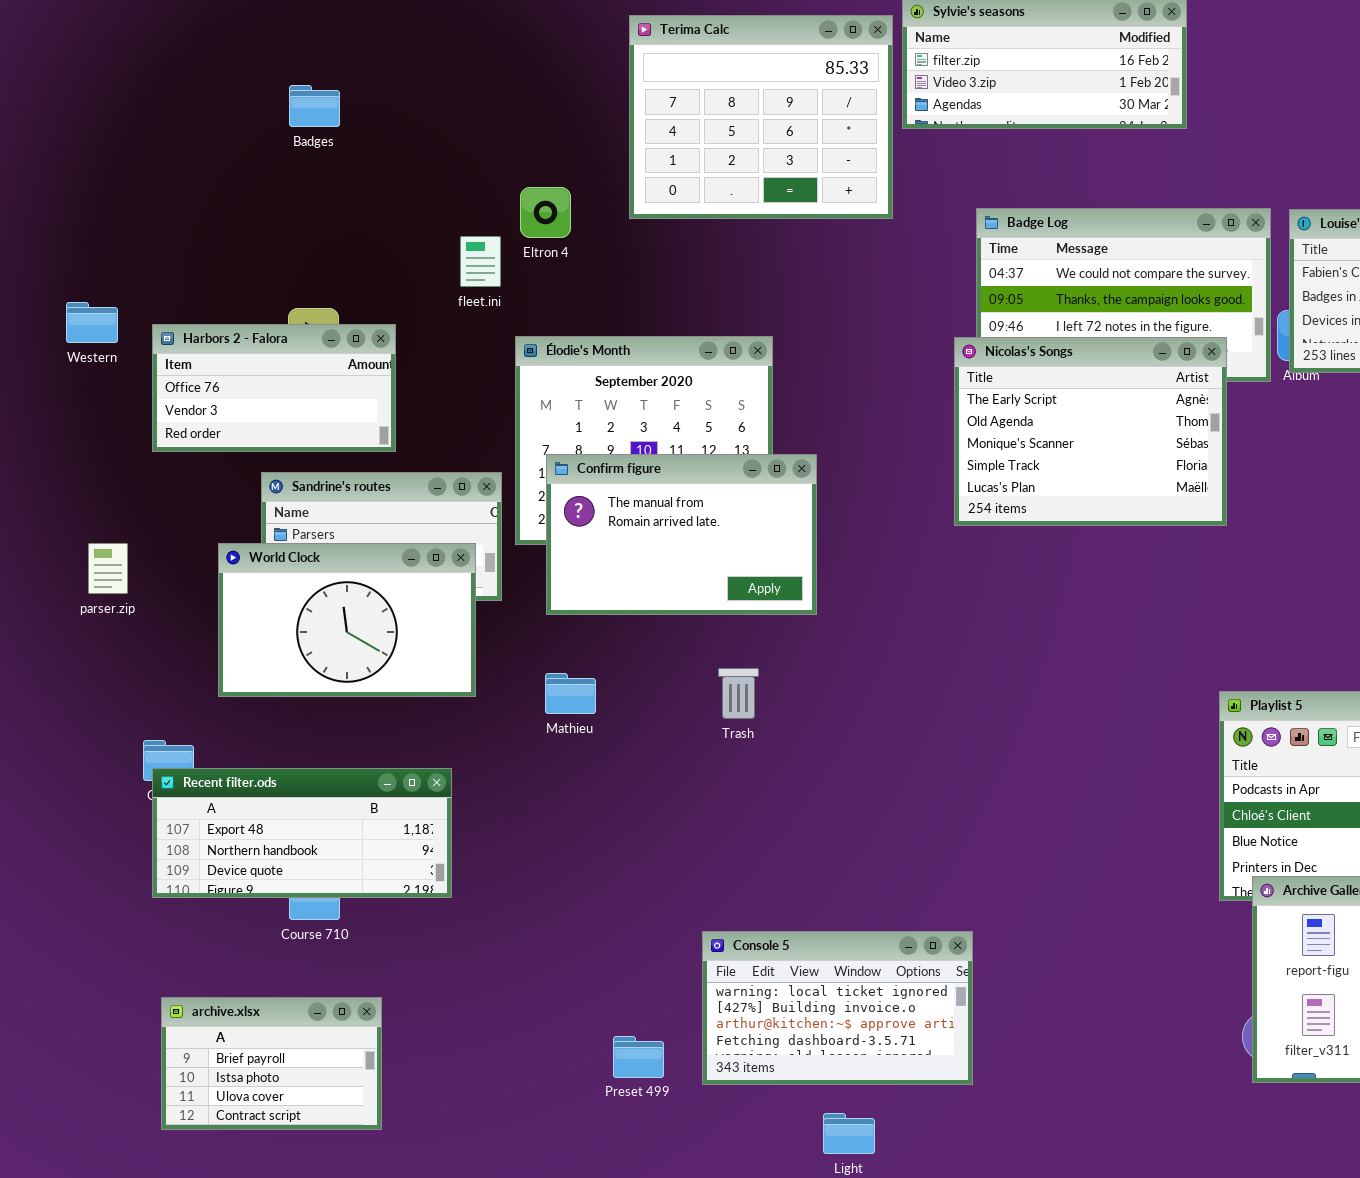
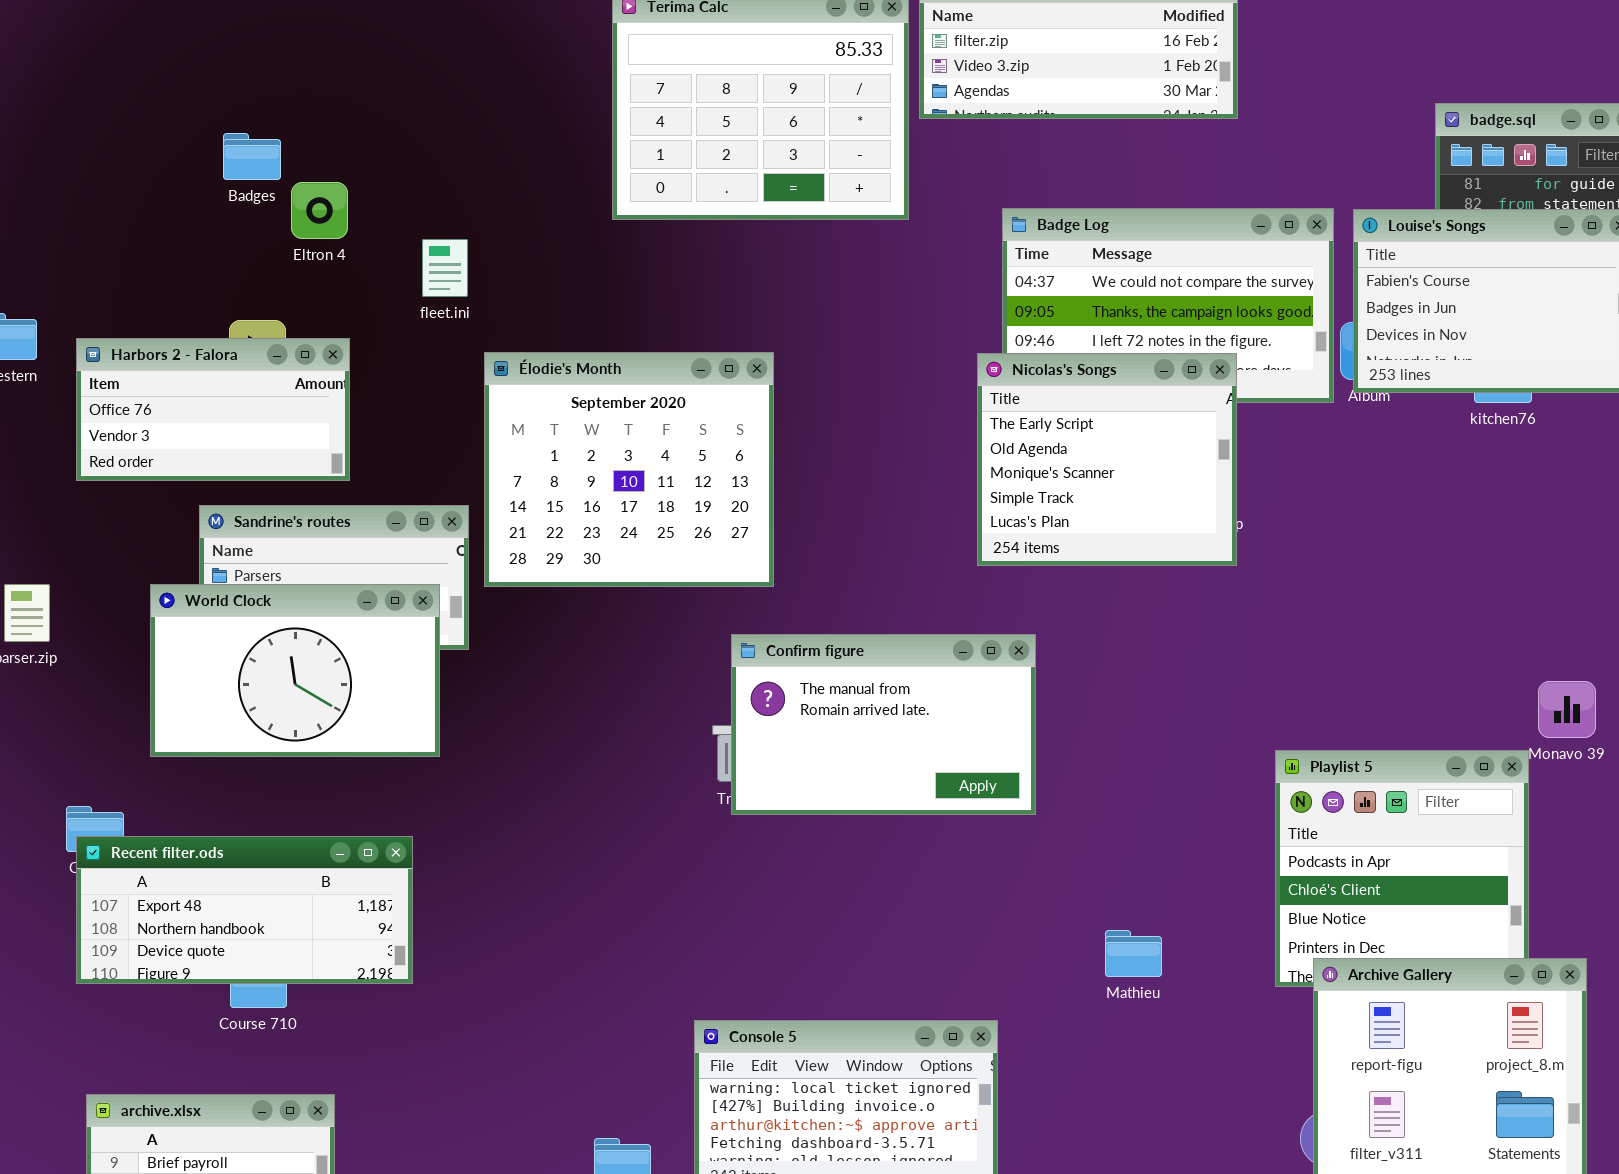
Badges: [289,85,340,127] -> [223,133,281,180], moved
Eltron 4: [520,187,571,238] -> [291,182,348,239], moved
Nicolas's Songs: [954,337,1227,526] -> [977,353,1237,566], resized
Confirm figure: [546,454,817,615] -> [731,634,1036,815], moved
Mathieu: [545,673,596,714] -> [1105,930,1162,977], moved

